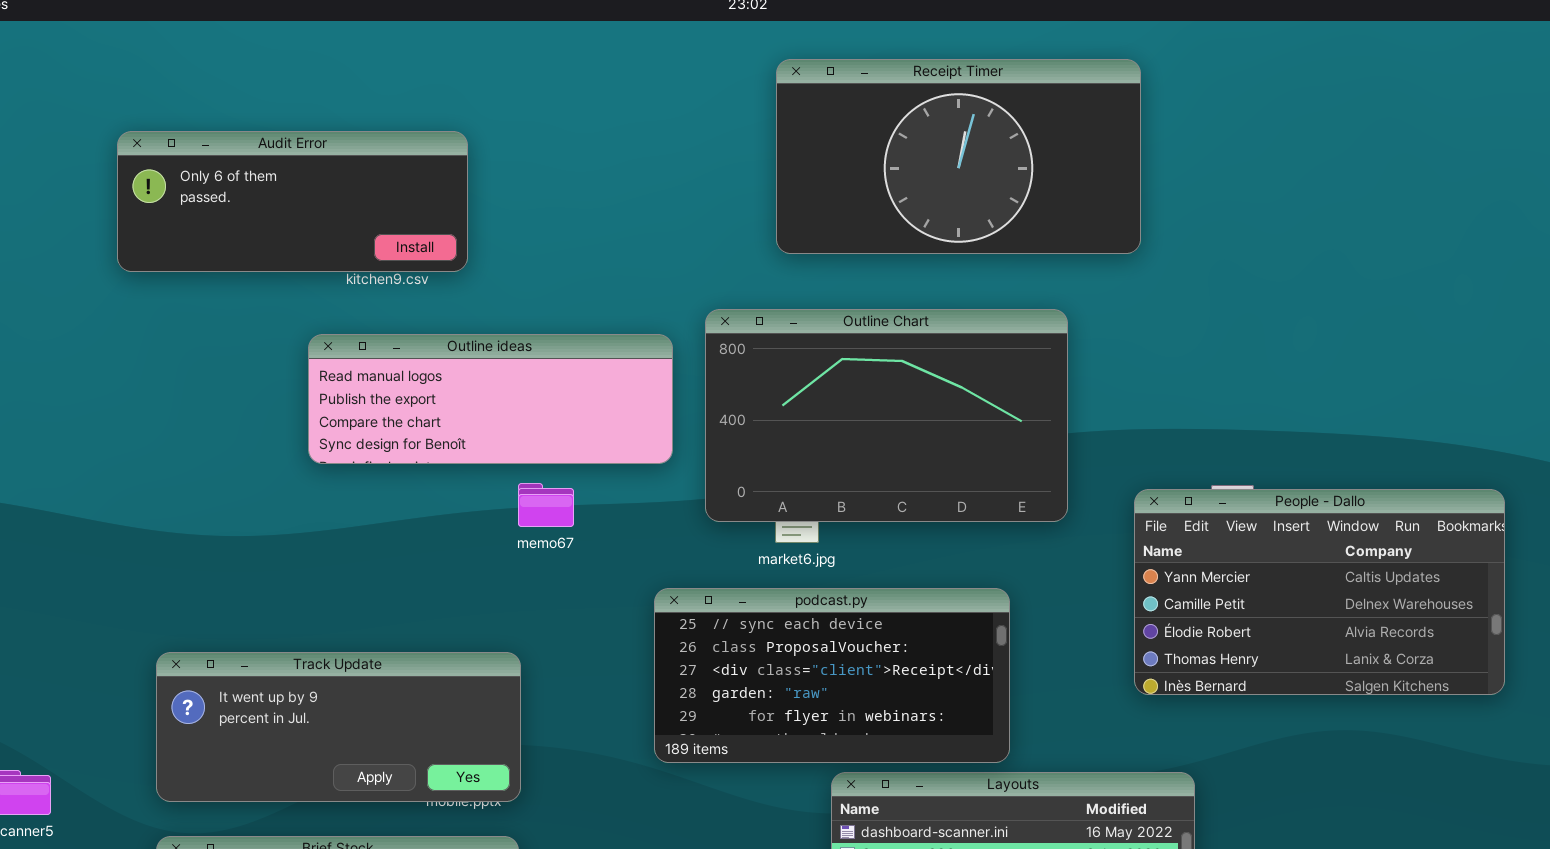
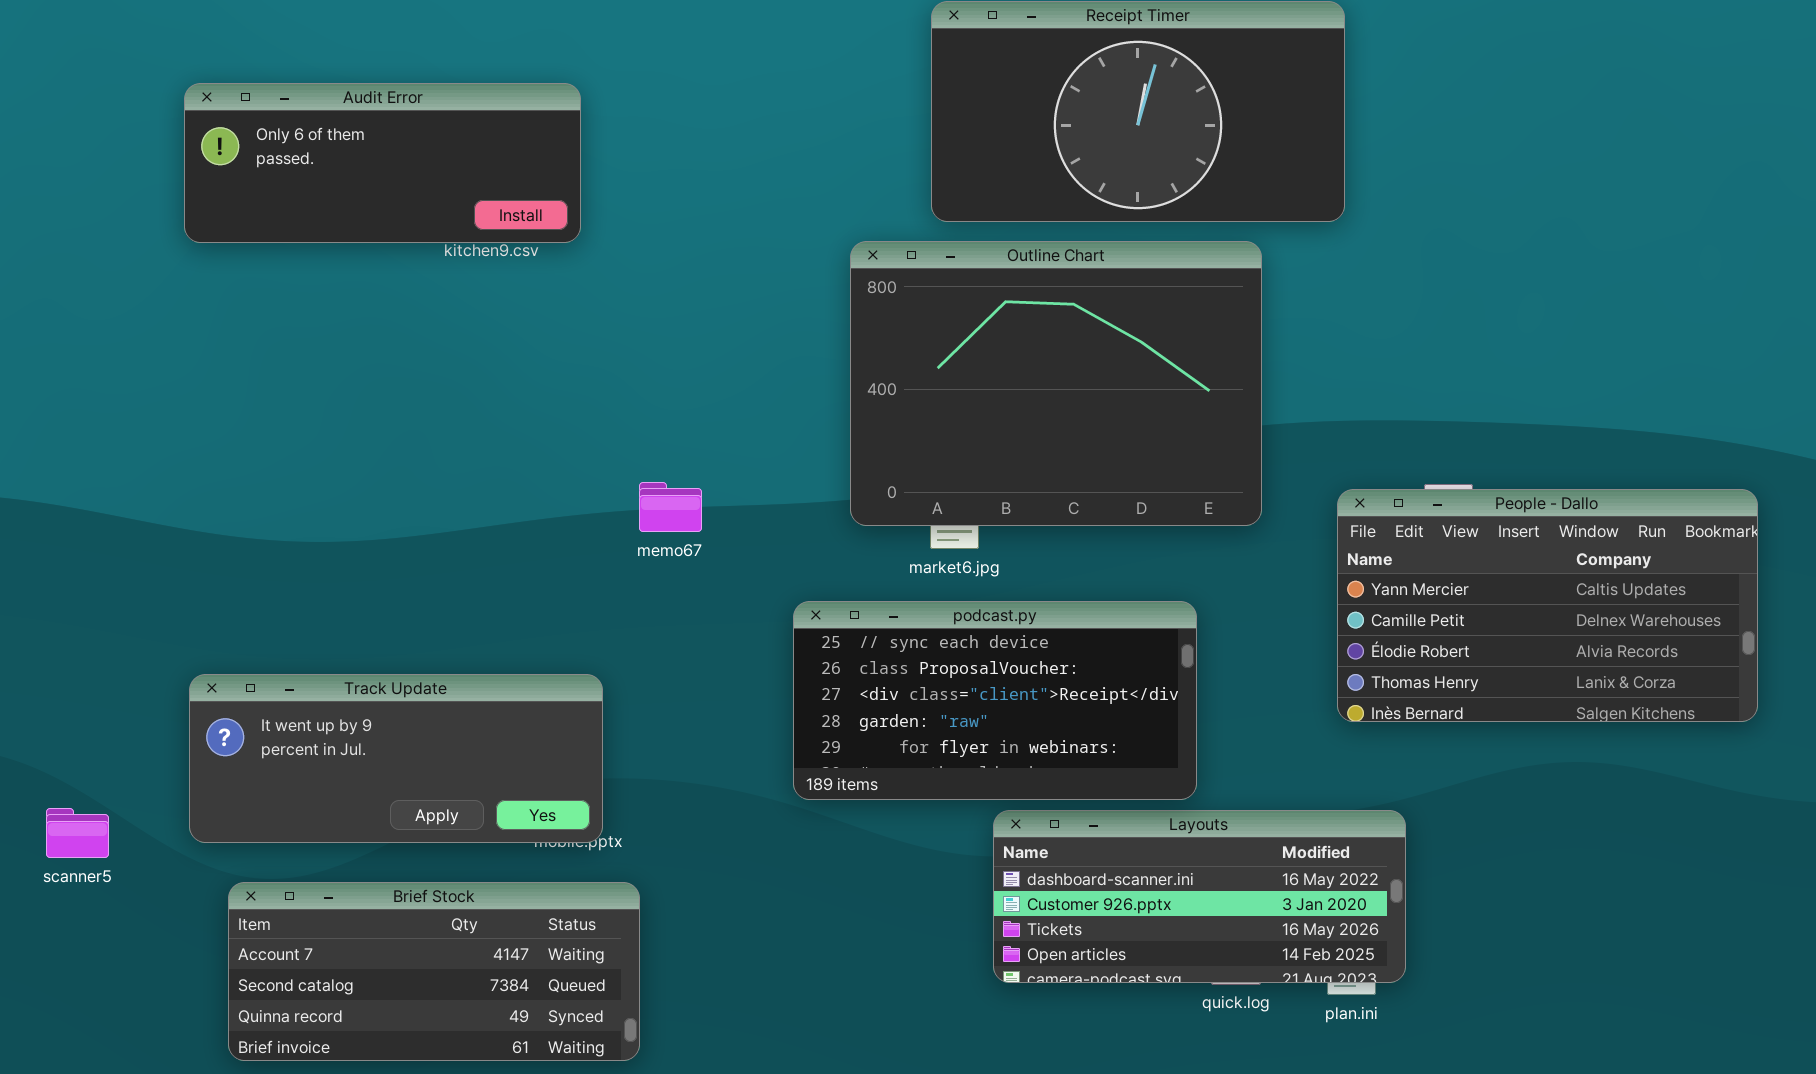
Outline Chart: [705,309,1068,522] -> [850,241,1262,526], resized
Outline ideas: [308,334,673,464] -> none, closed
Track Update: [156,652,521,802] -> [189,674,603,843], moved

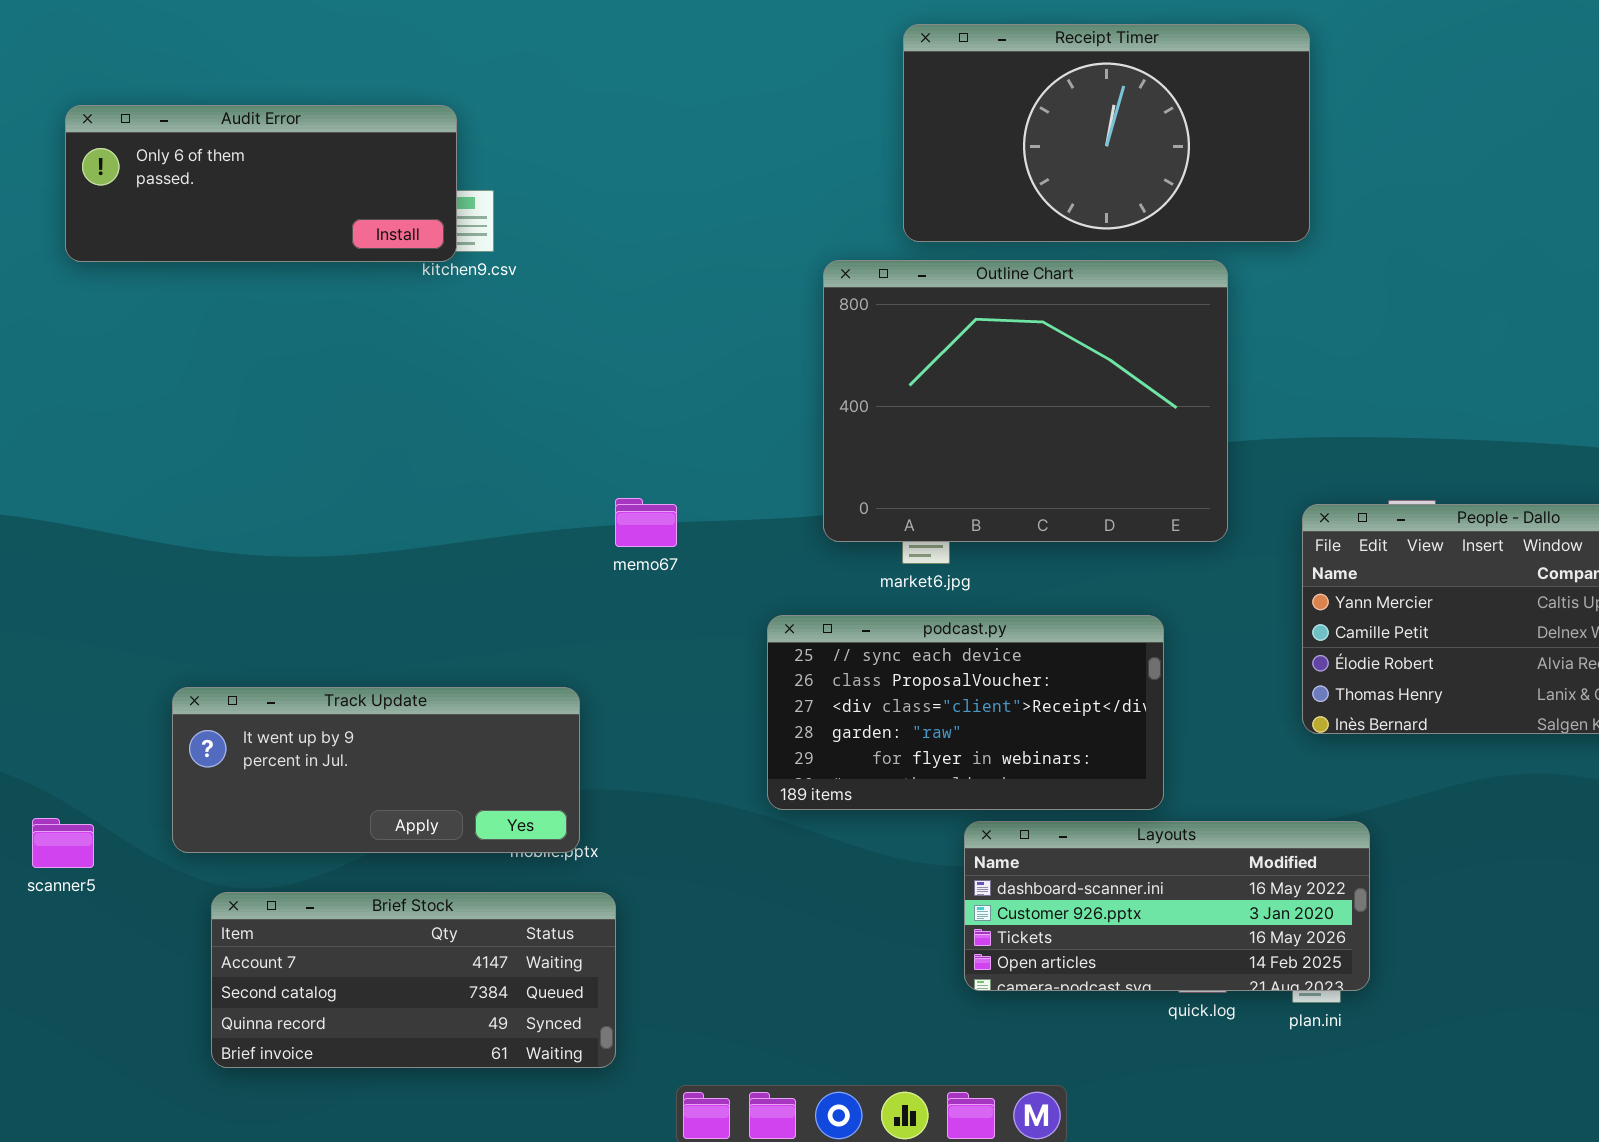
Audit Error: [184,83,581,243] -> [65,105,457,262], moved

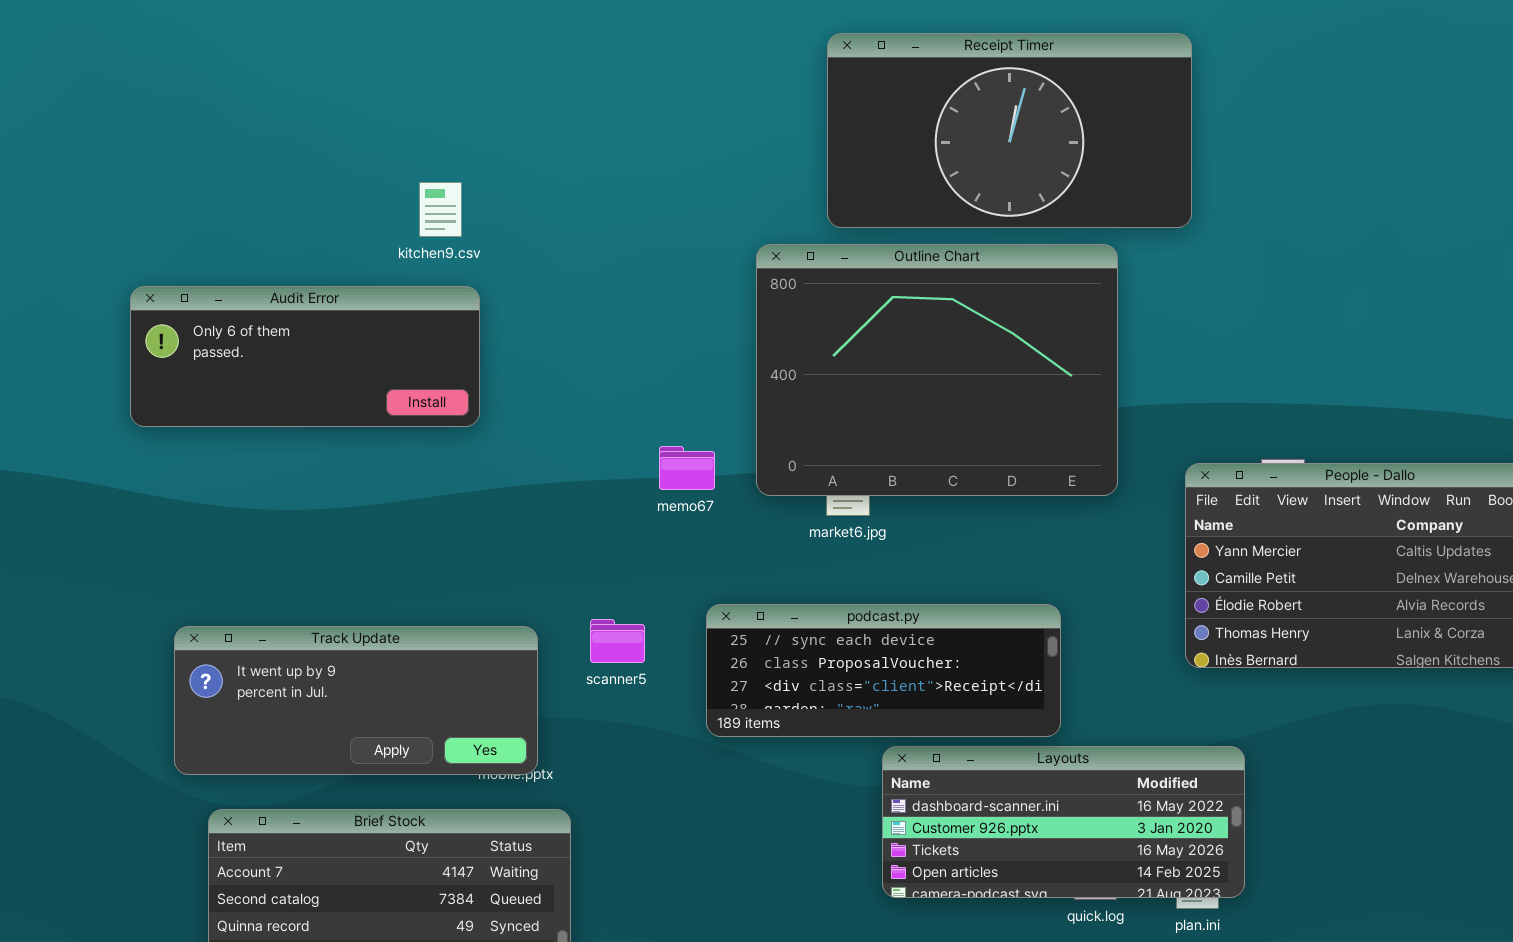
Audit Error: [65,105,457,262] -> [130,286,480,427], moved
memo67: [615,498,677,547] -> [659,446,715,490], moved
podcast.py: [767,615,1164,810] -> [706,604,1061,737], resized
scanner5: [32,818,94,868] -> [590,619,645,663], moved

